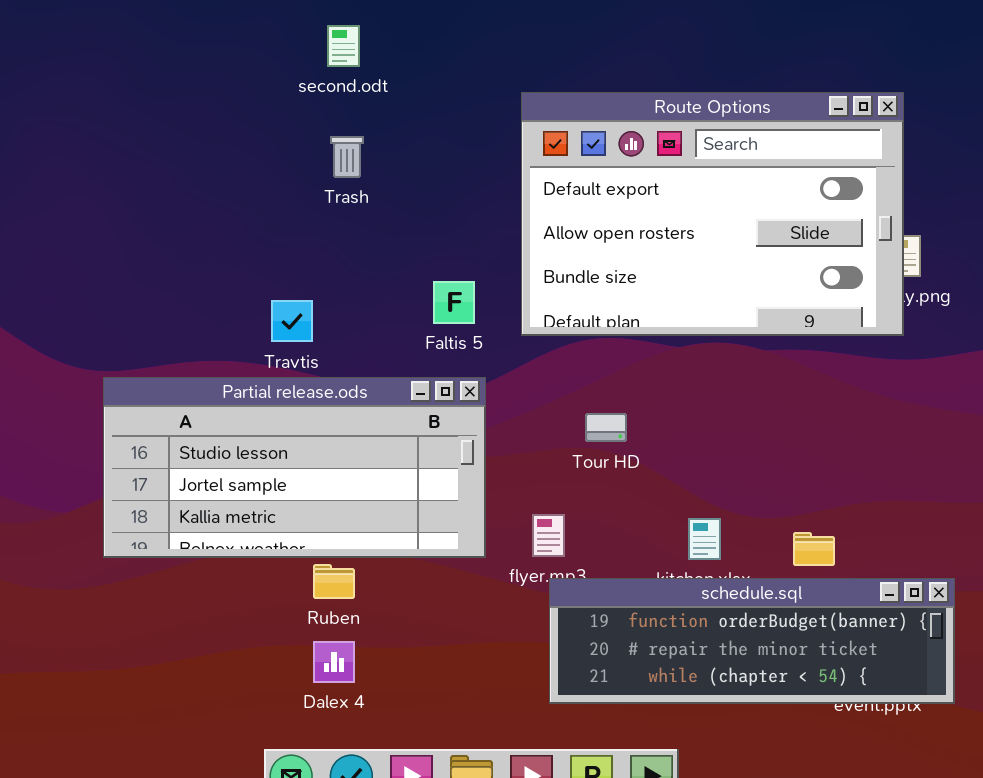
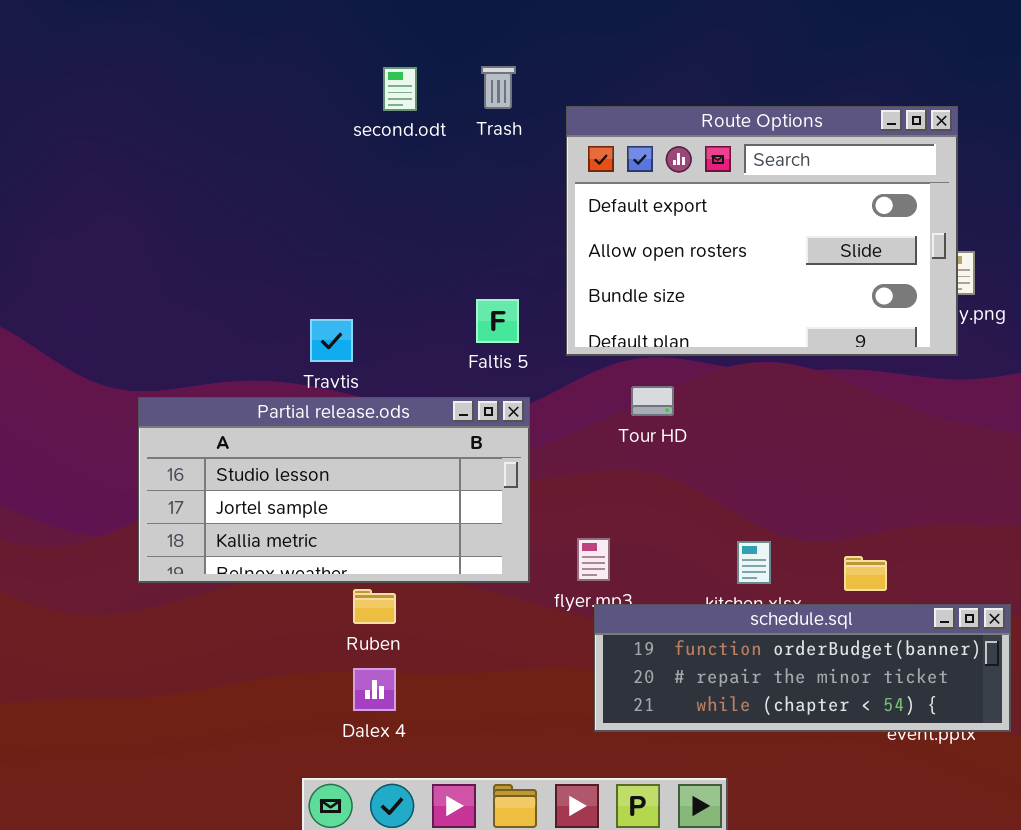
second.odt: [327,25,360,67] -> [383,67,417,111], moved
Trash: [330,136,364,178] -> [481,66,516,109], moved
Tour HD: [585,413,627,442] -> [631,386,674,416], moved

